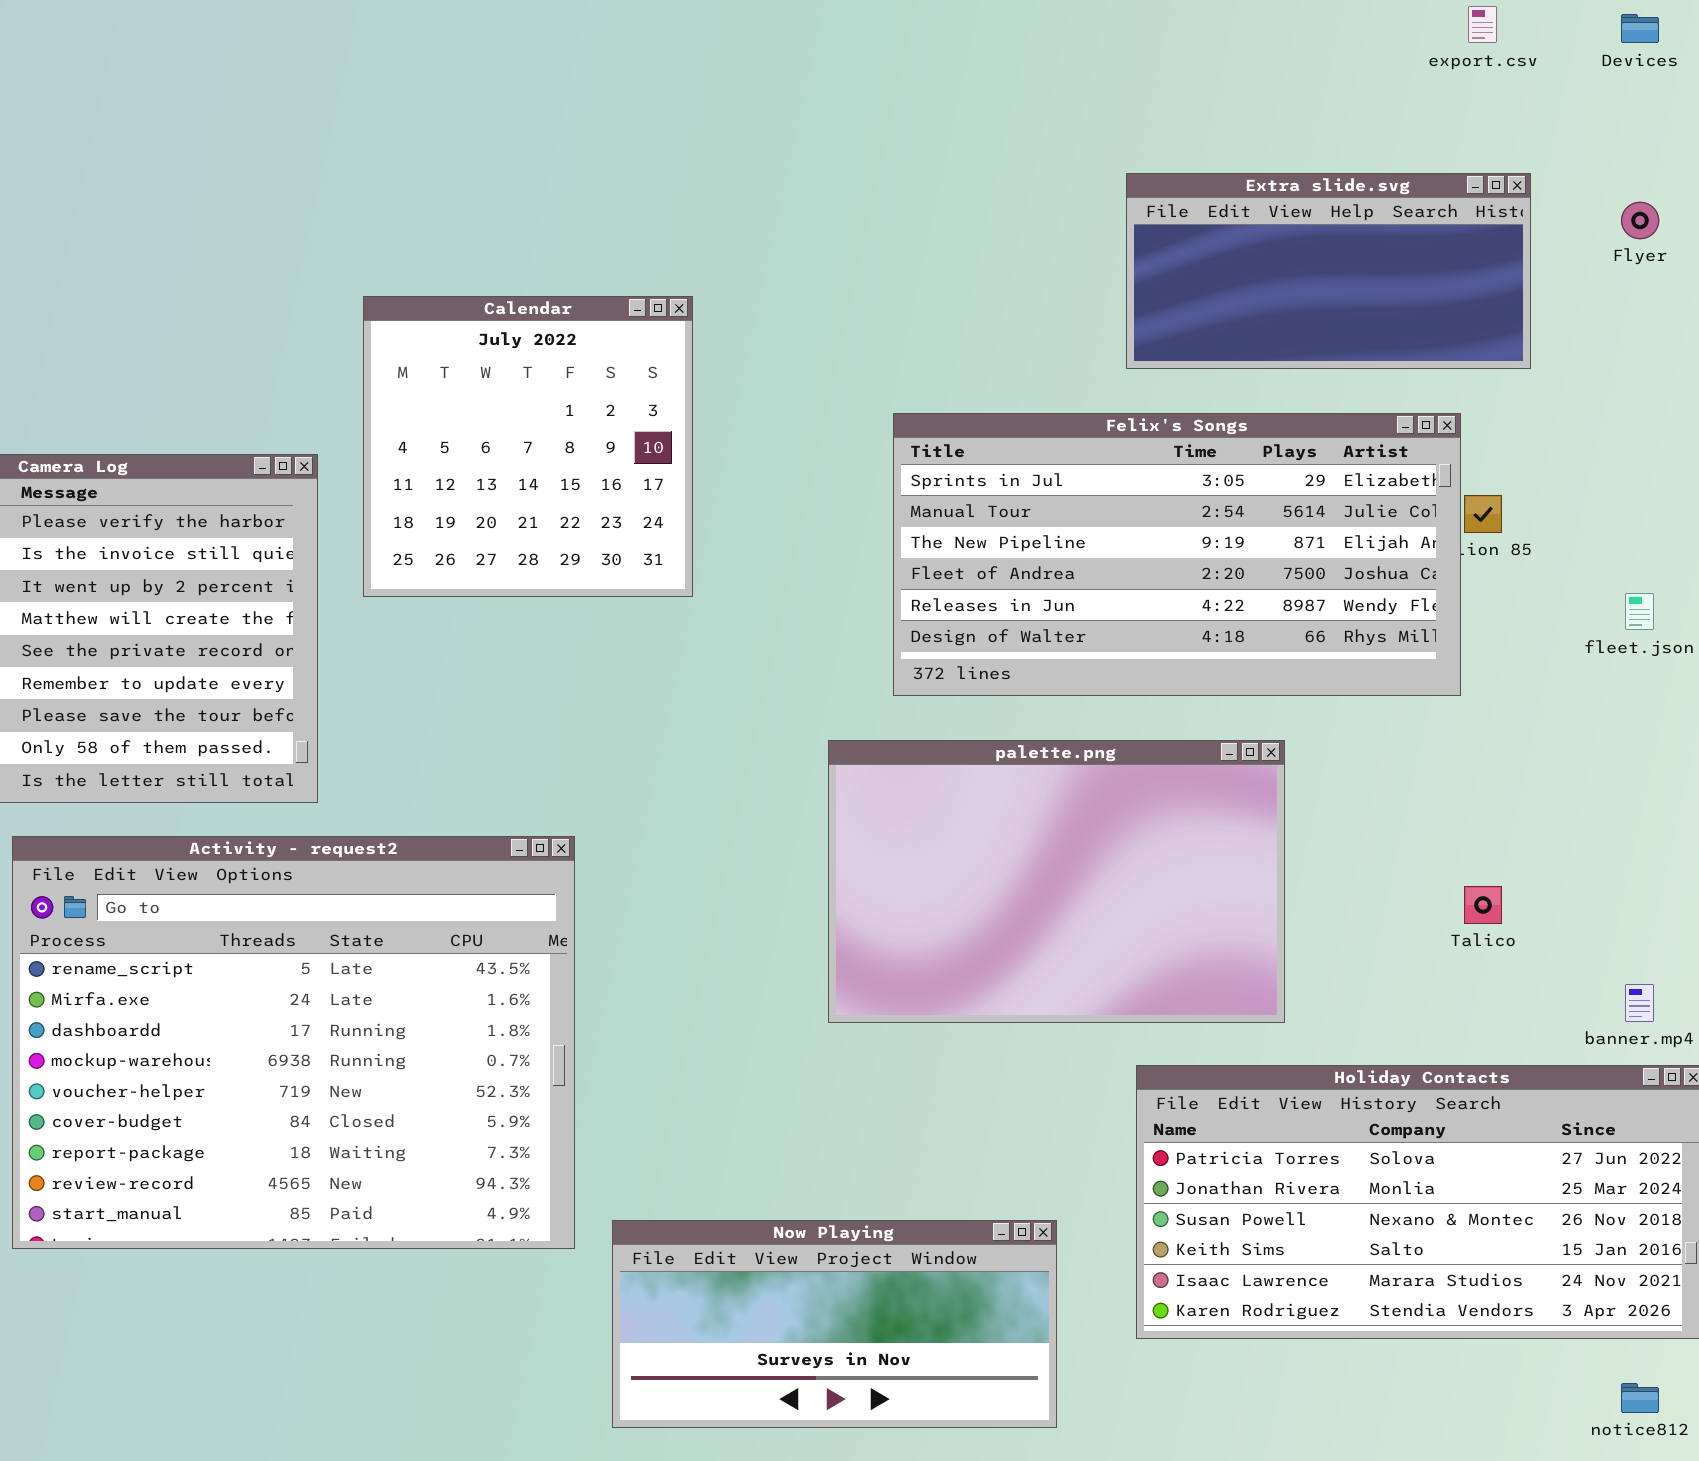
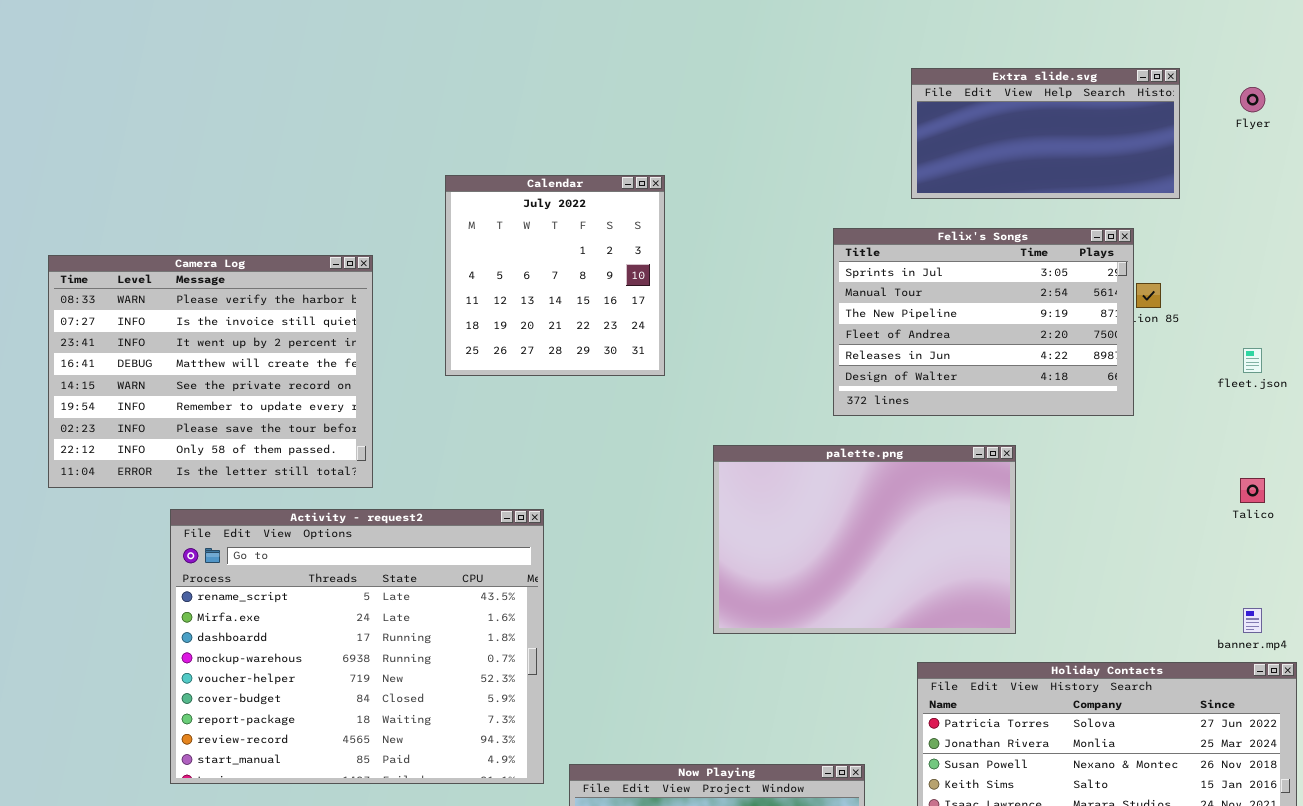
Calendar: [363,296,693,597] -> [445,175,665,376], moved
Felix's Songs: [893,413,1461,696] -> [833,228,1134,416], resized
Talico: [1464,886,1502,924] -> [1240,478,1265,503], moved

